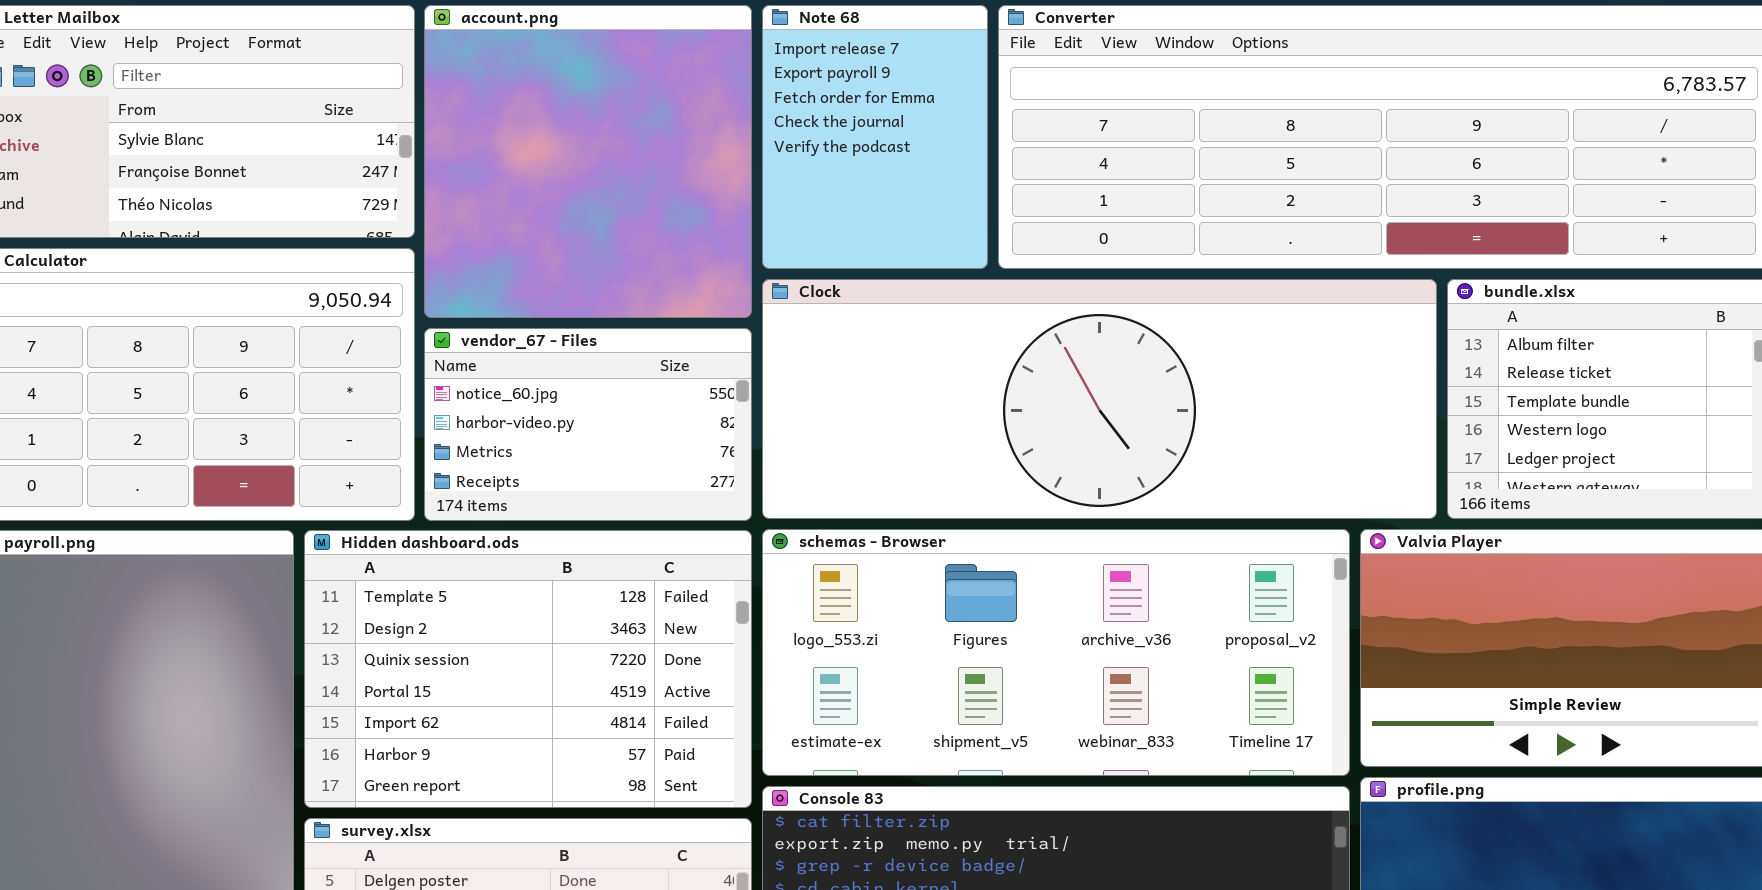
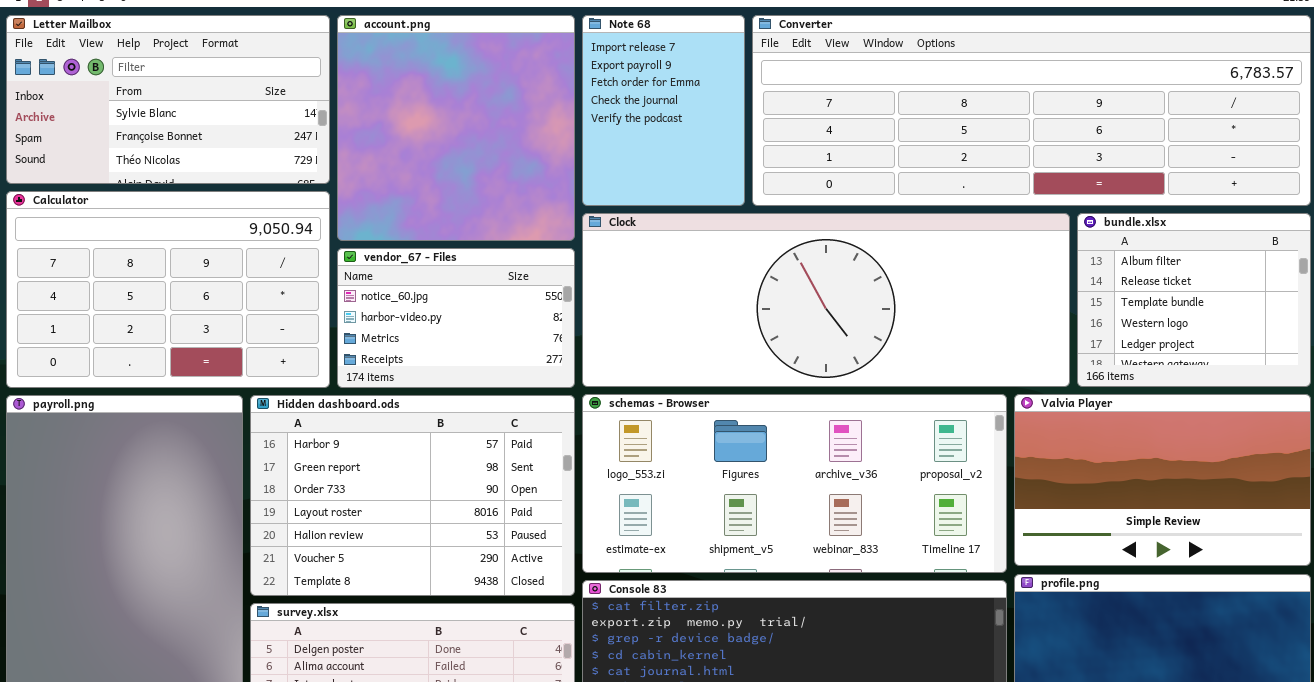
Hidden dashboard.ods: [304,530,752,808] -> [250,395,575,596], scrolled down 5 rows

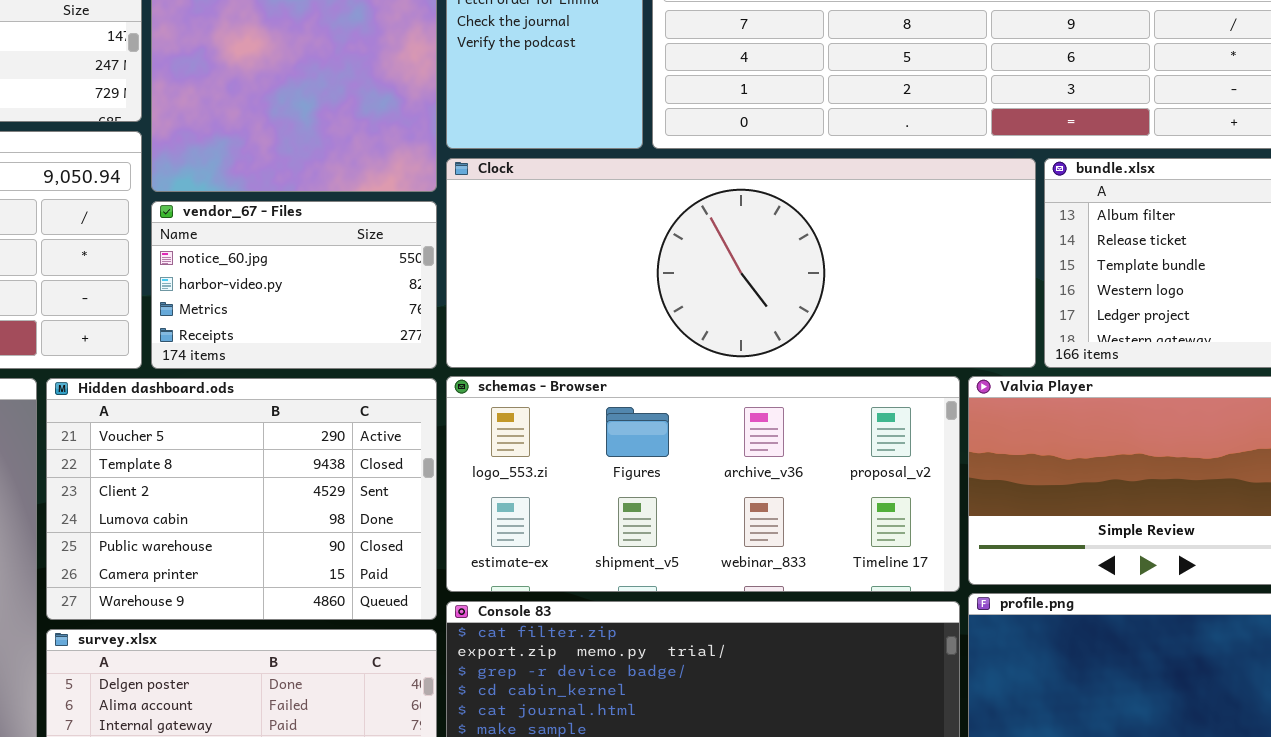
Hidden dashboard.ods: [250,395,575,596] -> [46,378,437,620], scrolled down 5 rows

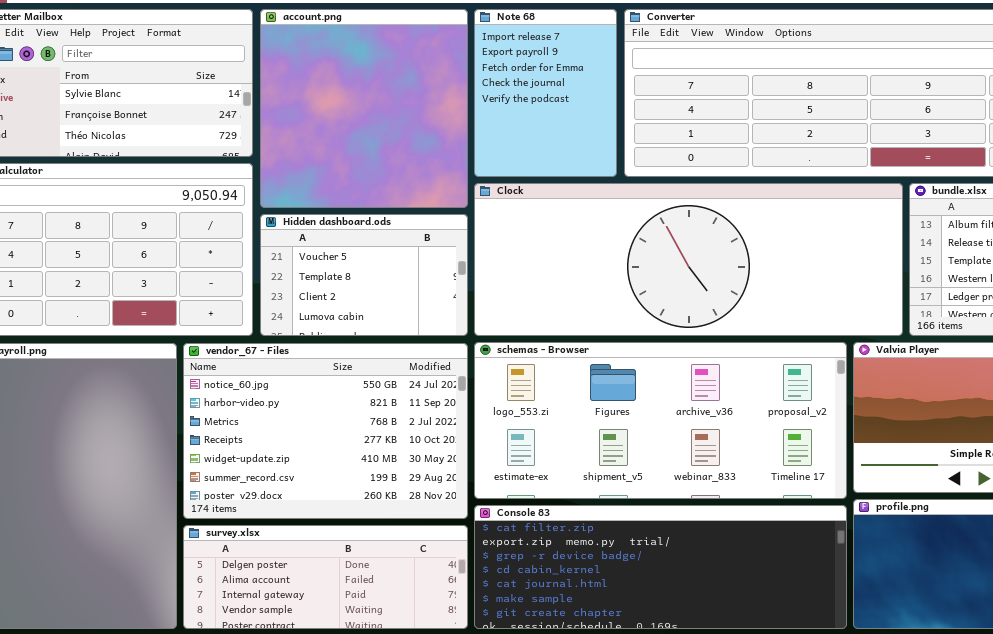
vendor_67 - Files: [151,201,437,369] -> [183,343,468,519], moved, resized
Hidden dashboard.ods: [46,378,437,620] -> [260,214,468,336], moved, resized

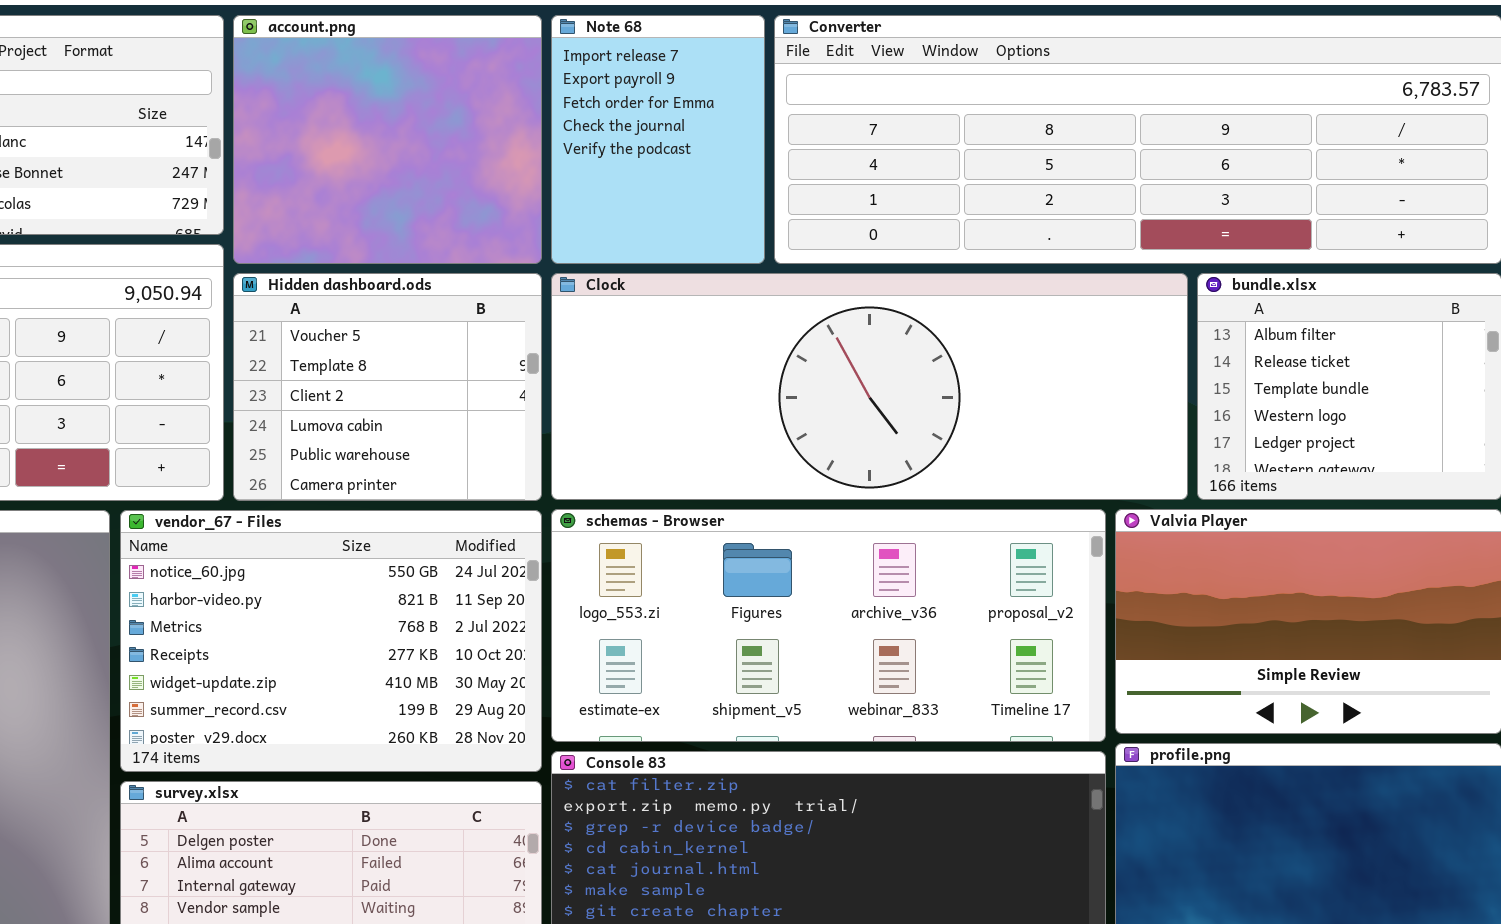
account.png: [260,9,468,208] -> [233,15,542,264], resized
Hidden dashboard.ods: [260,214,468,336] -> [233,273,542,501], resized

